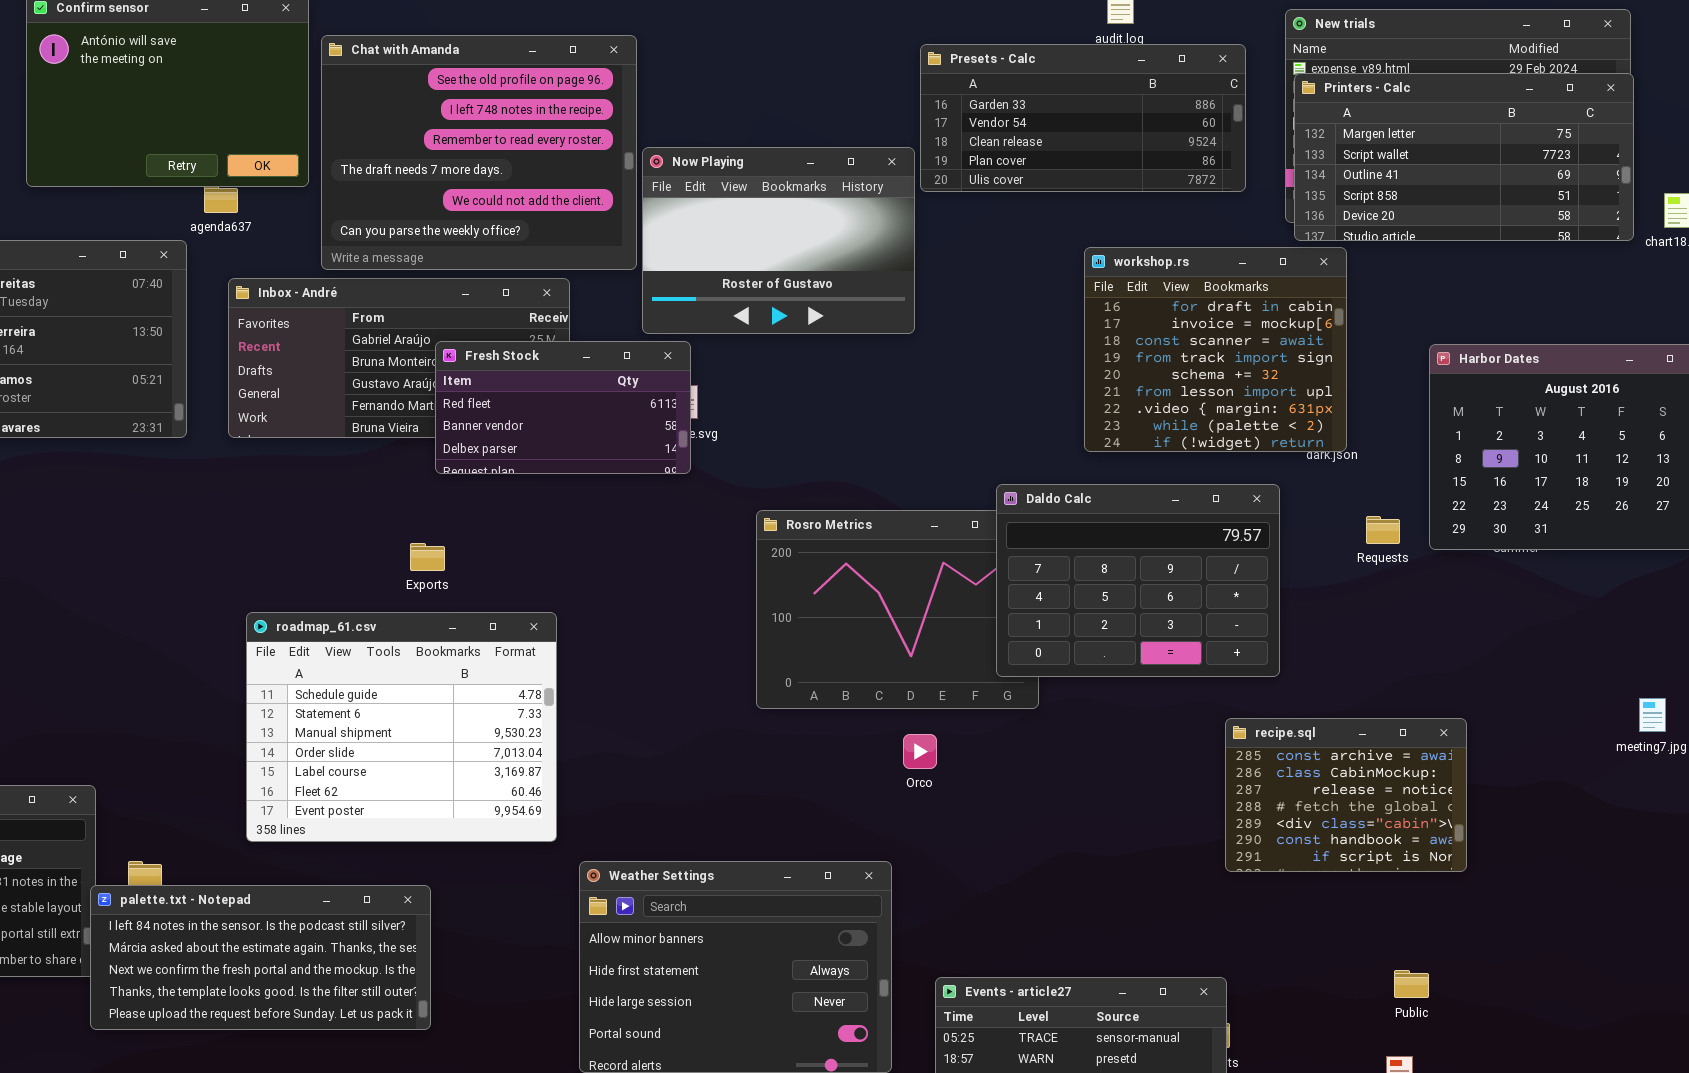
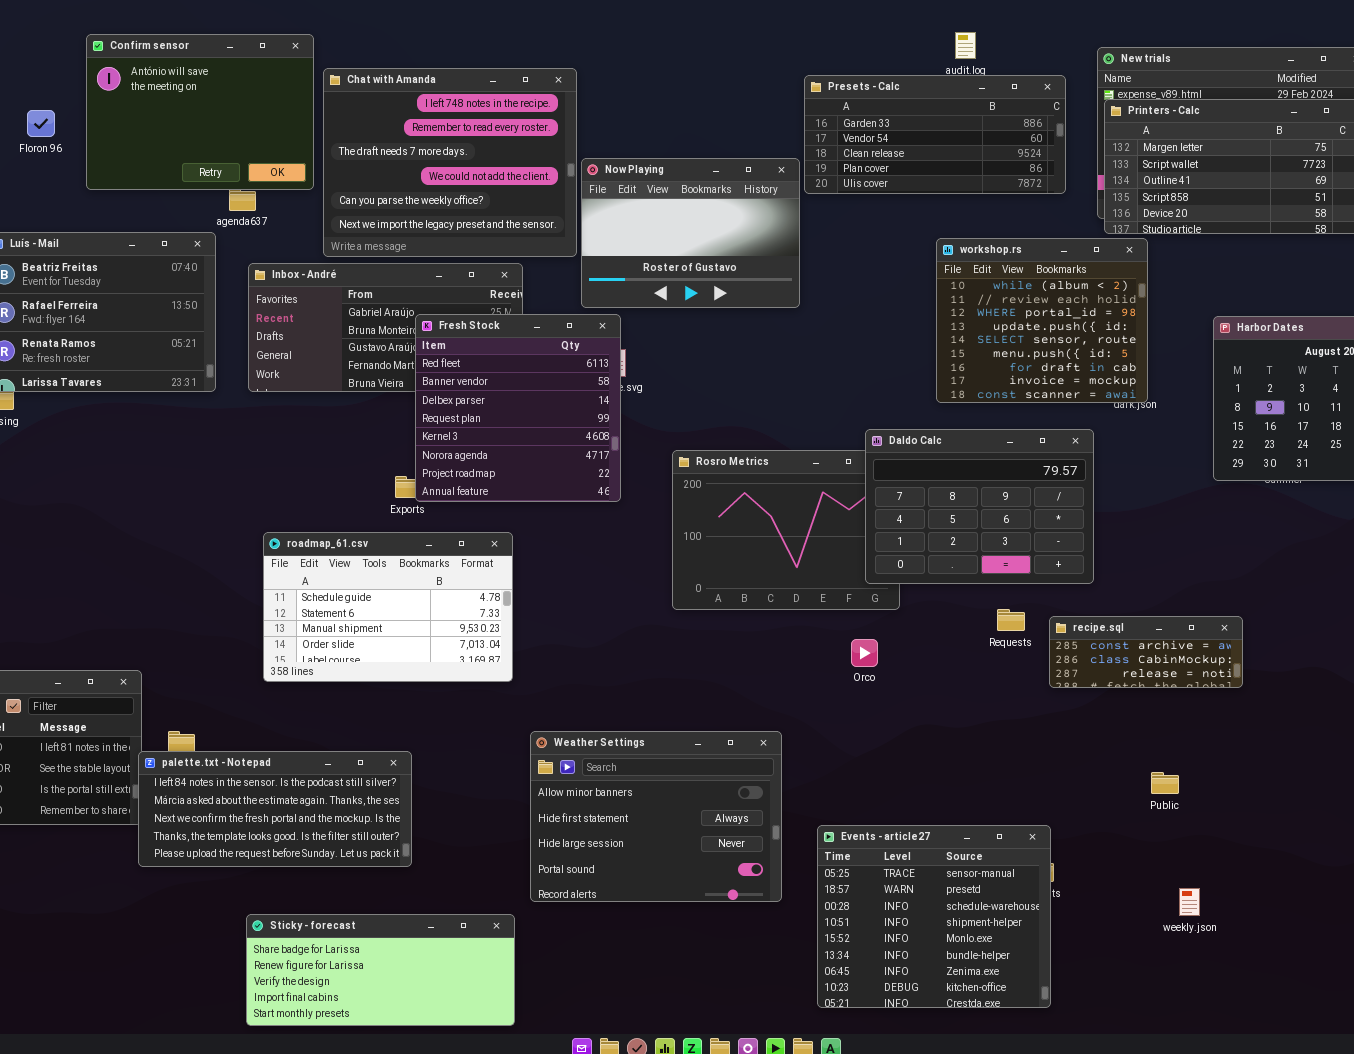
Chat with Amanda: [321,35,637,270] -> [323,68,577,257], scrolled down 1 row
workshop.rs: [1084,247,1347,452] -> [936,238,1148,403], scrolled up 6 rows
Fresh Stock: [435,341,691,474] -> [415,314,621,502], resized
Requests: [1366,516,1400,544] -> [997,609,1025,631], moved
roadmap_61.csv: [246,612,557,842] -> [263,532,513,682], resized
recipe.sql: [1225,718,1467,872] -> [1049,616,1243,688], resized
Orco: [903,734,937,769] -> [851,639,878,667], moved
Public: [1394,970,1429,998] -> [1151,772,1179,794], moved

